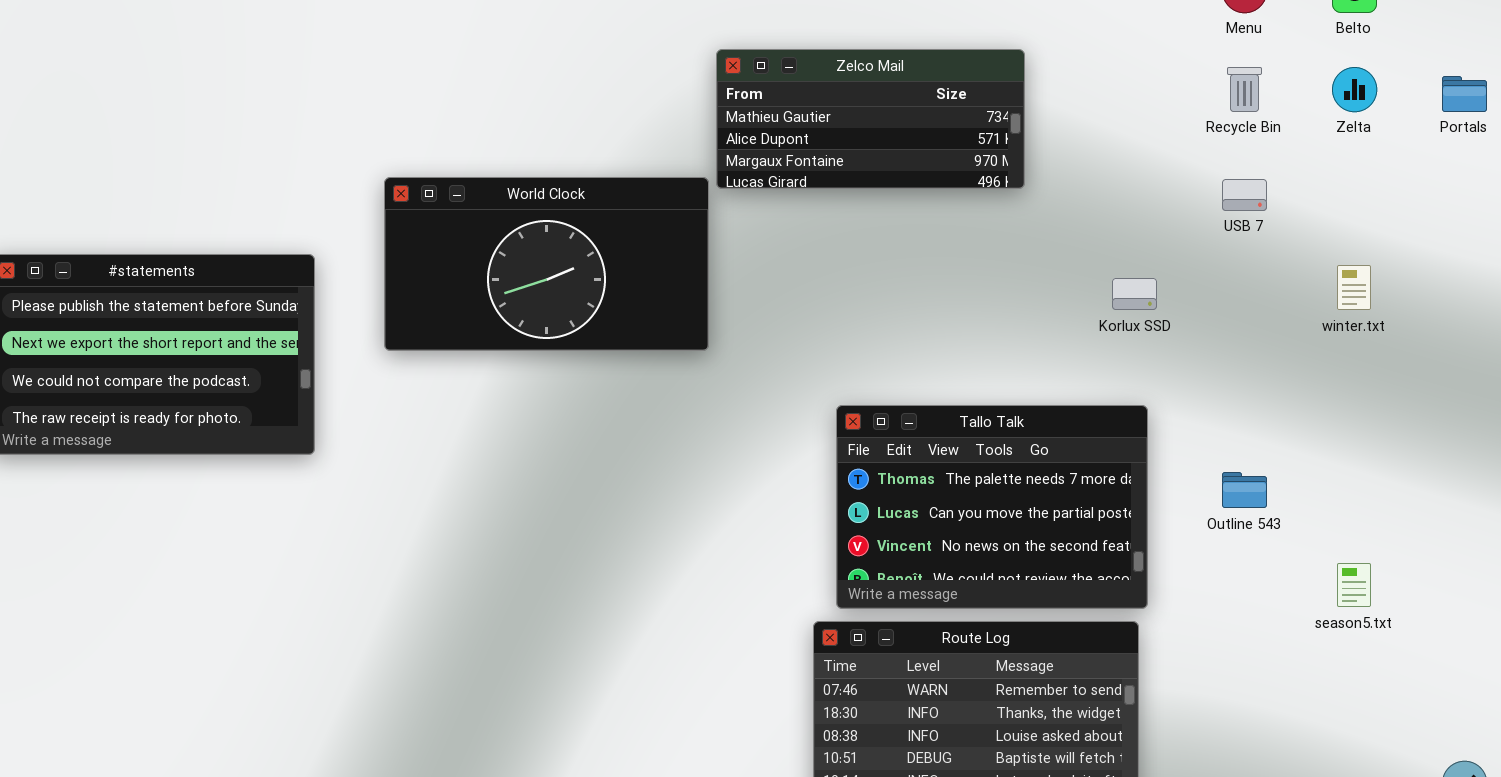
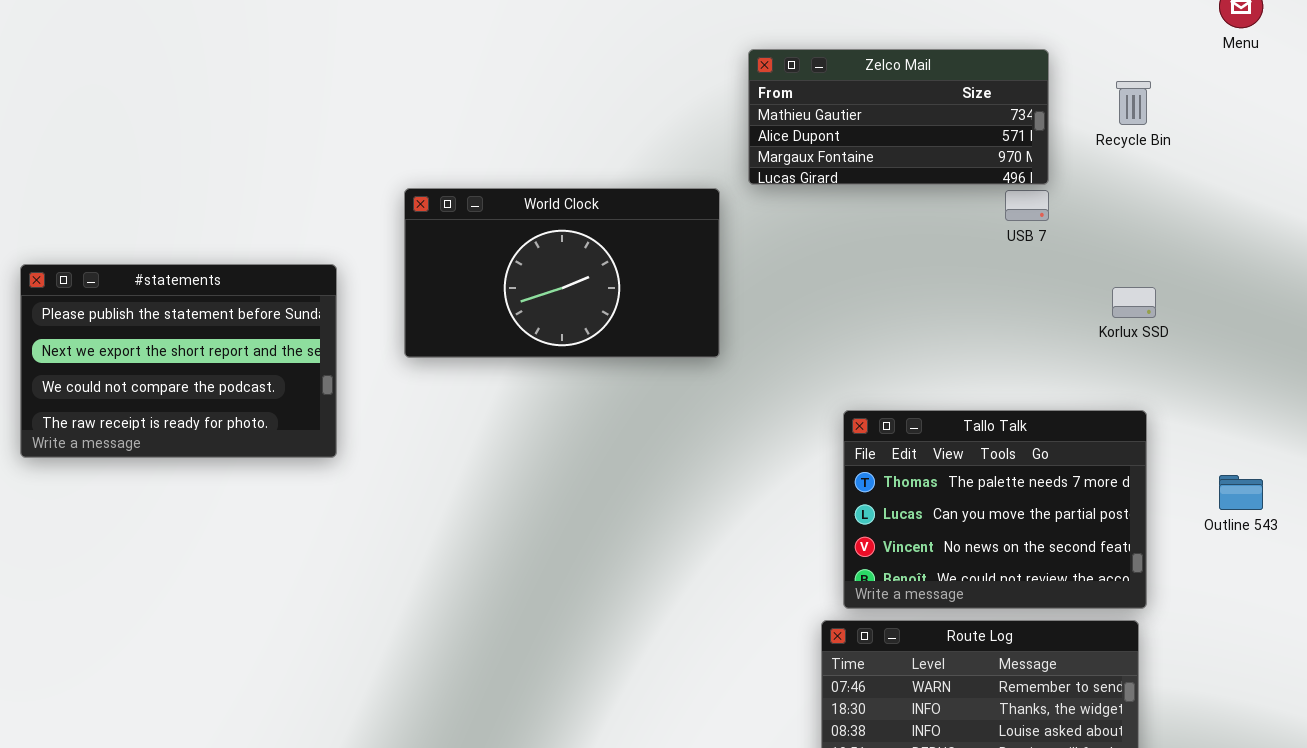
Zelco Mail: [716,49,1025,189] -> [748,49,1049,185], moved
Recycle Bin: [1227,67,1262,112] -> [1116,81,1151,125], moved
USB 7: [1222,179,1267,211] -> [1005,190,1049,221], moved

